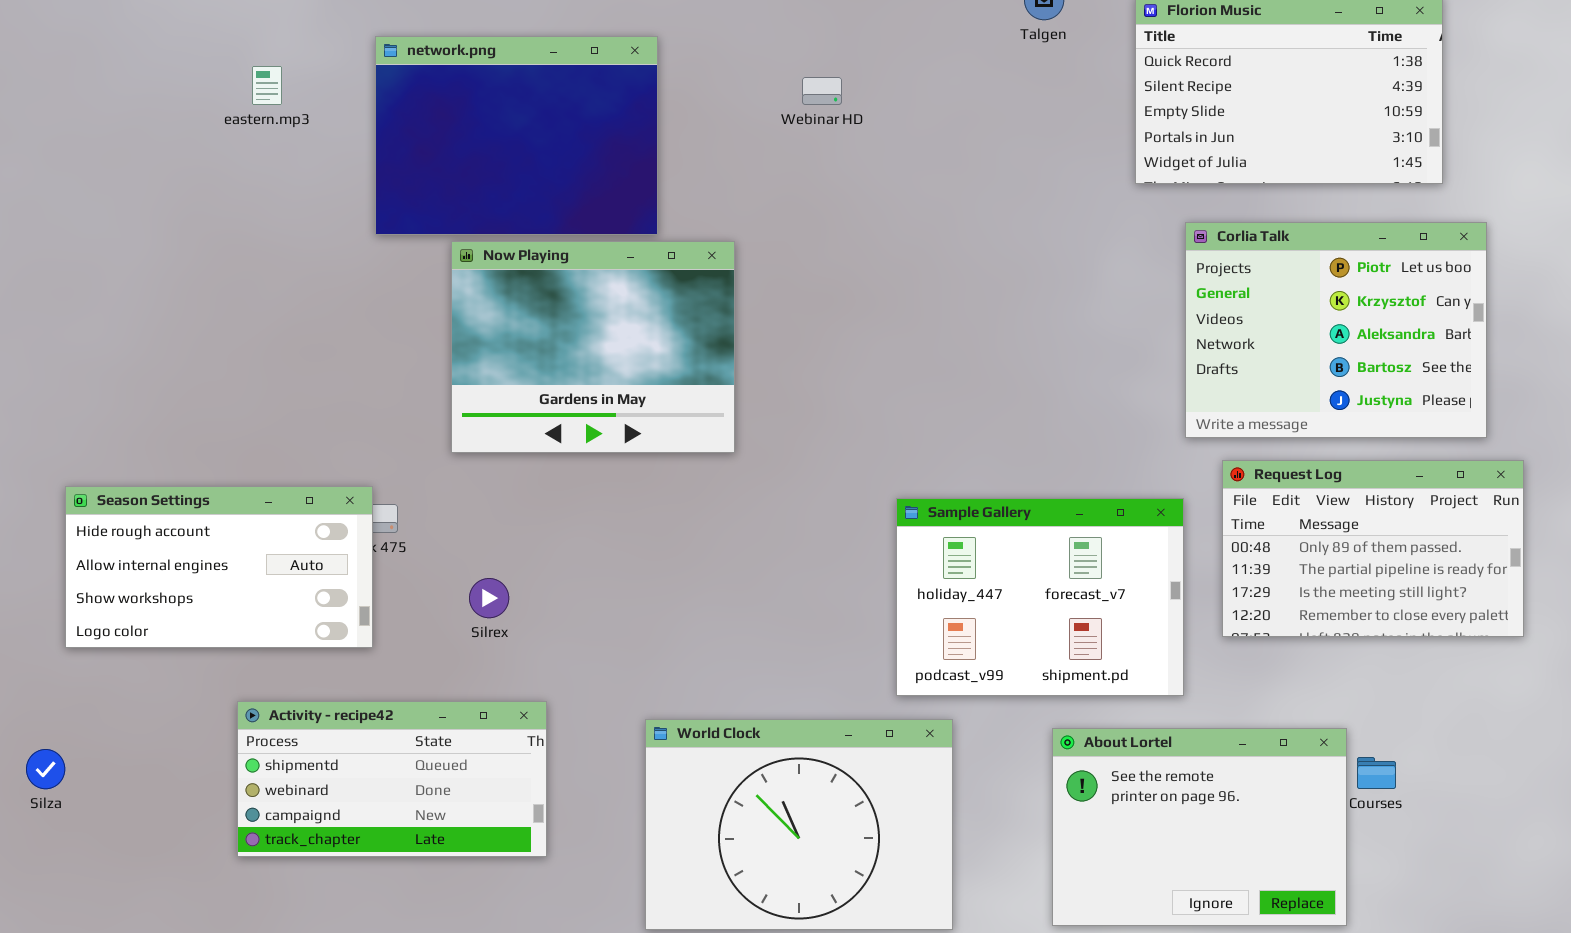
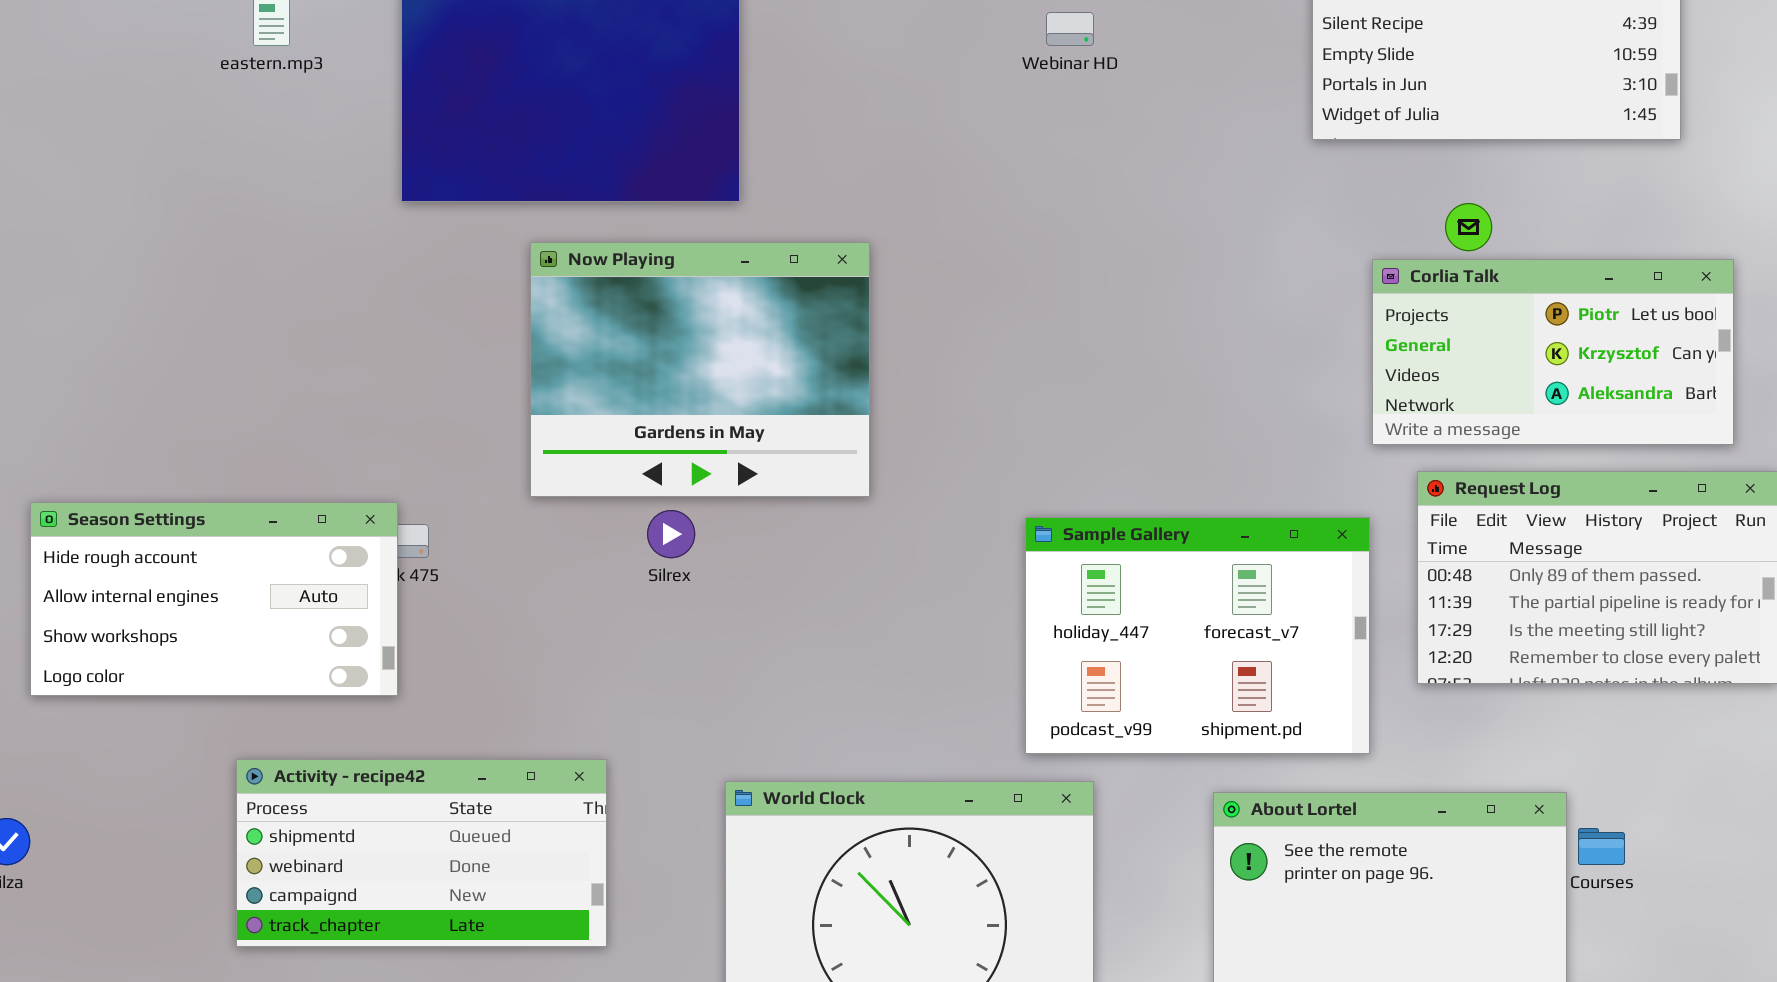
Webinar HD: [802,77,842,105] -> [1046,12,1094,46], moved
Corlia Talk: [1185,222,1487,438] -> [1372,259,1734,445], resized
Now Playing: [451,241,735,453] -> [530,242,870,497], moved
Silrex: [469,578,509,618] -> [647,510,695,558], moved

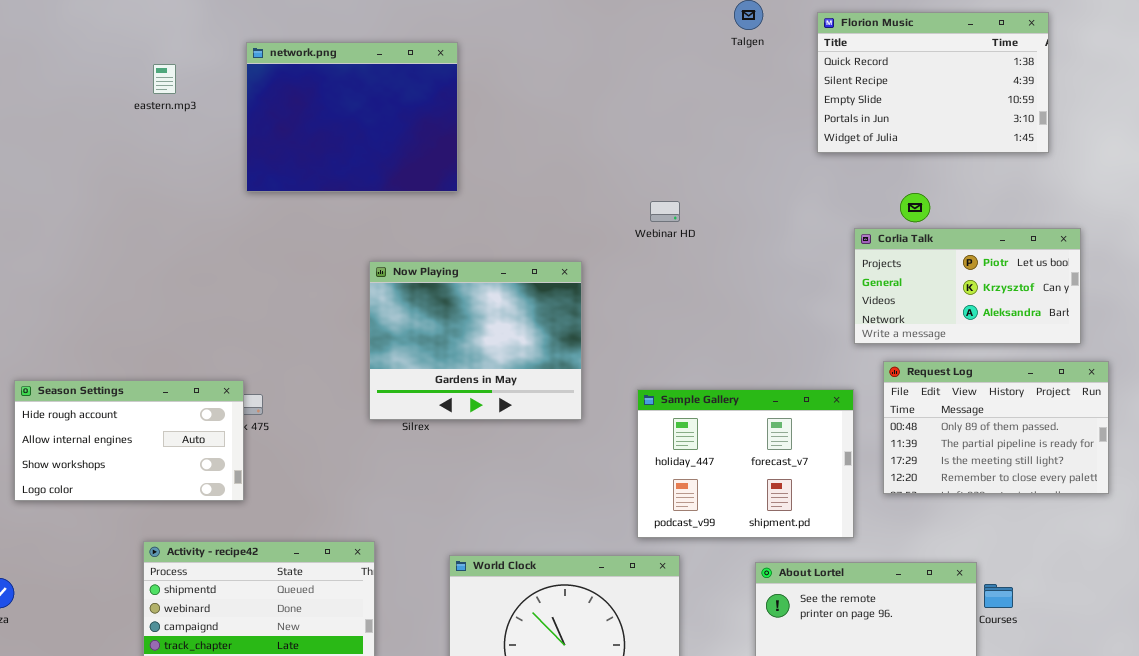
Webinar HD: [1046,12,1094,46] -> [650,201,680,222], moved
Now Playing: [530,242,870,497] -> [369,261,582,420], moved

